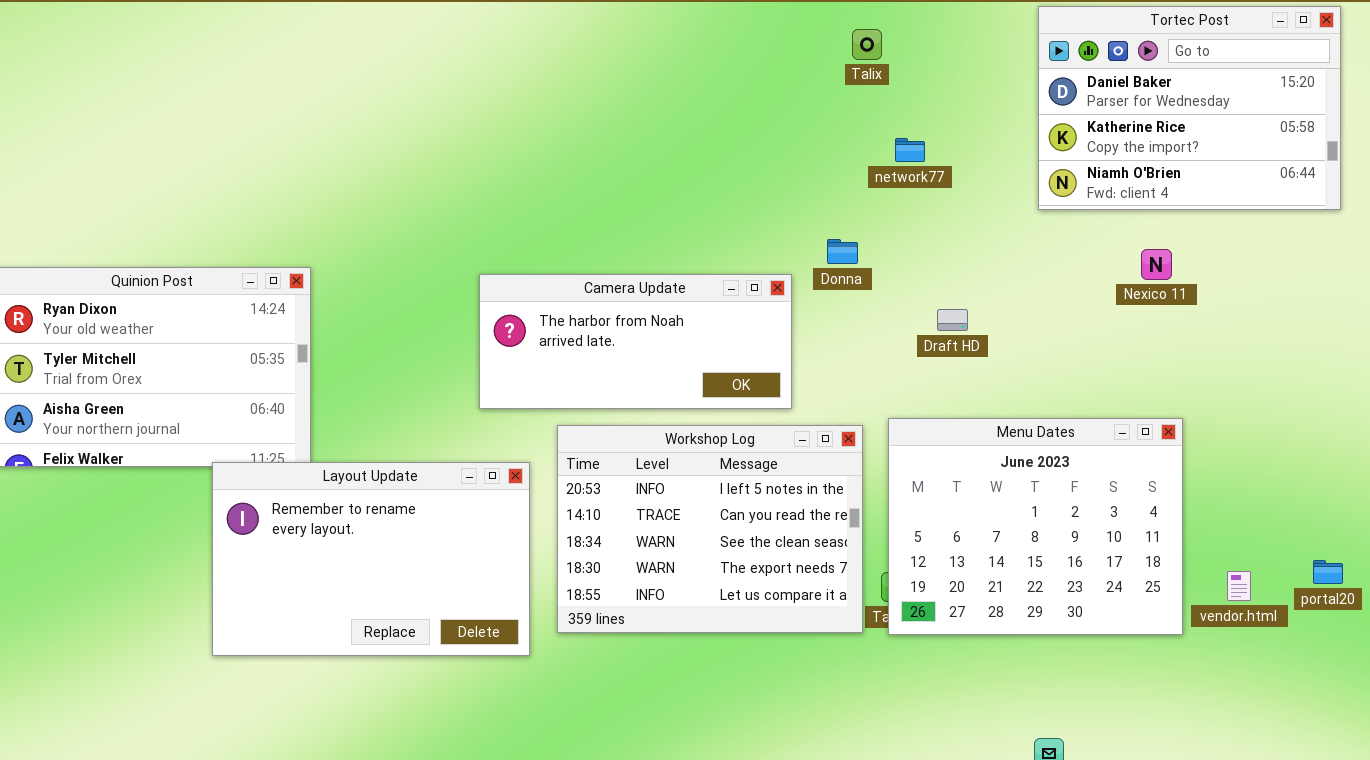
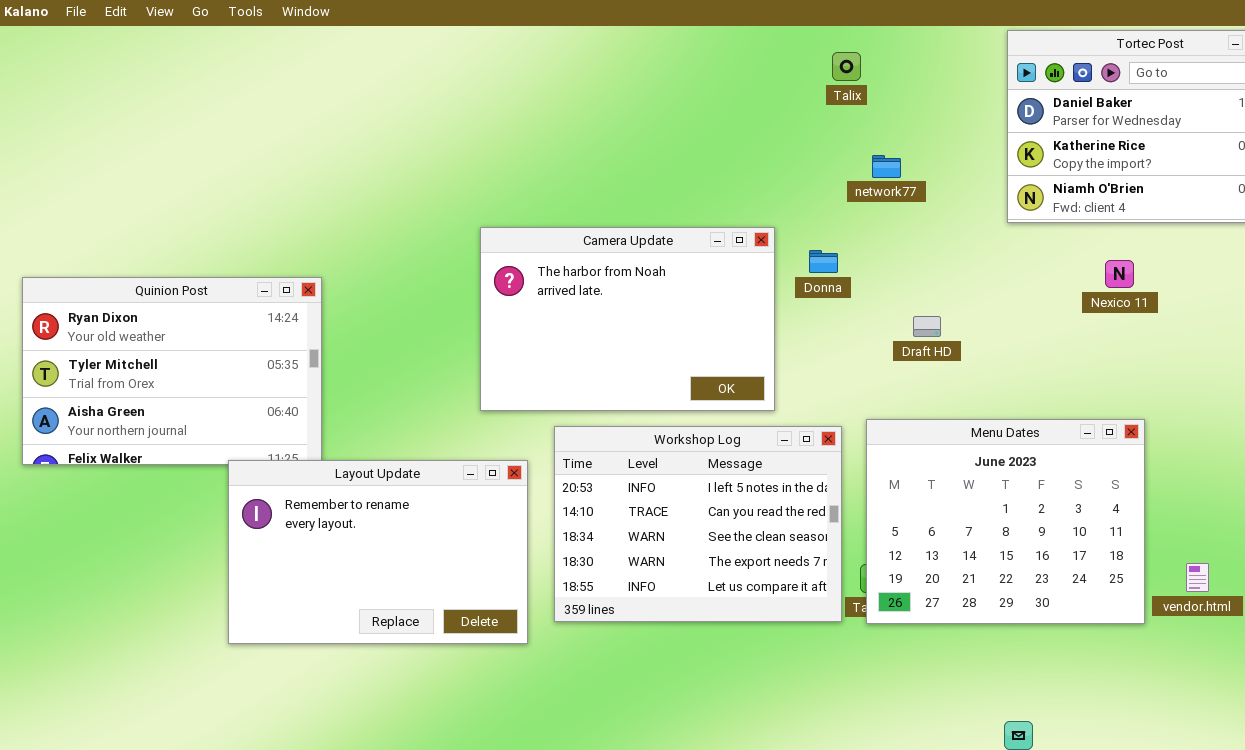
Camera Update: [479,274,792,409] -> [480,227,775,411], resized

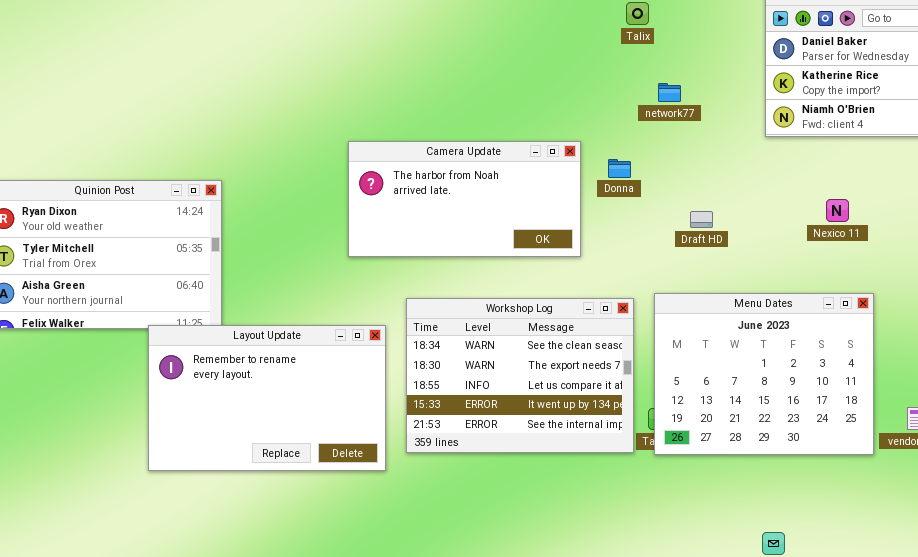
Camera Update: [480,227,775,411] -> [348,141,581,257], resized
Nexico 11: [1105,260,1134,288] -> [826,199,849,222], moved
Workshop Log: [554,426,842,622] -> [406,298,634,453], scrolled down 2 rows

